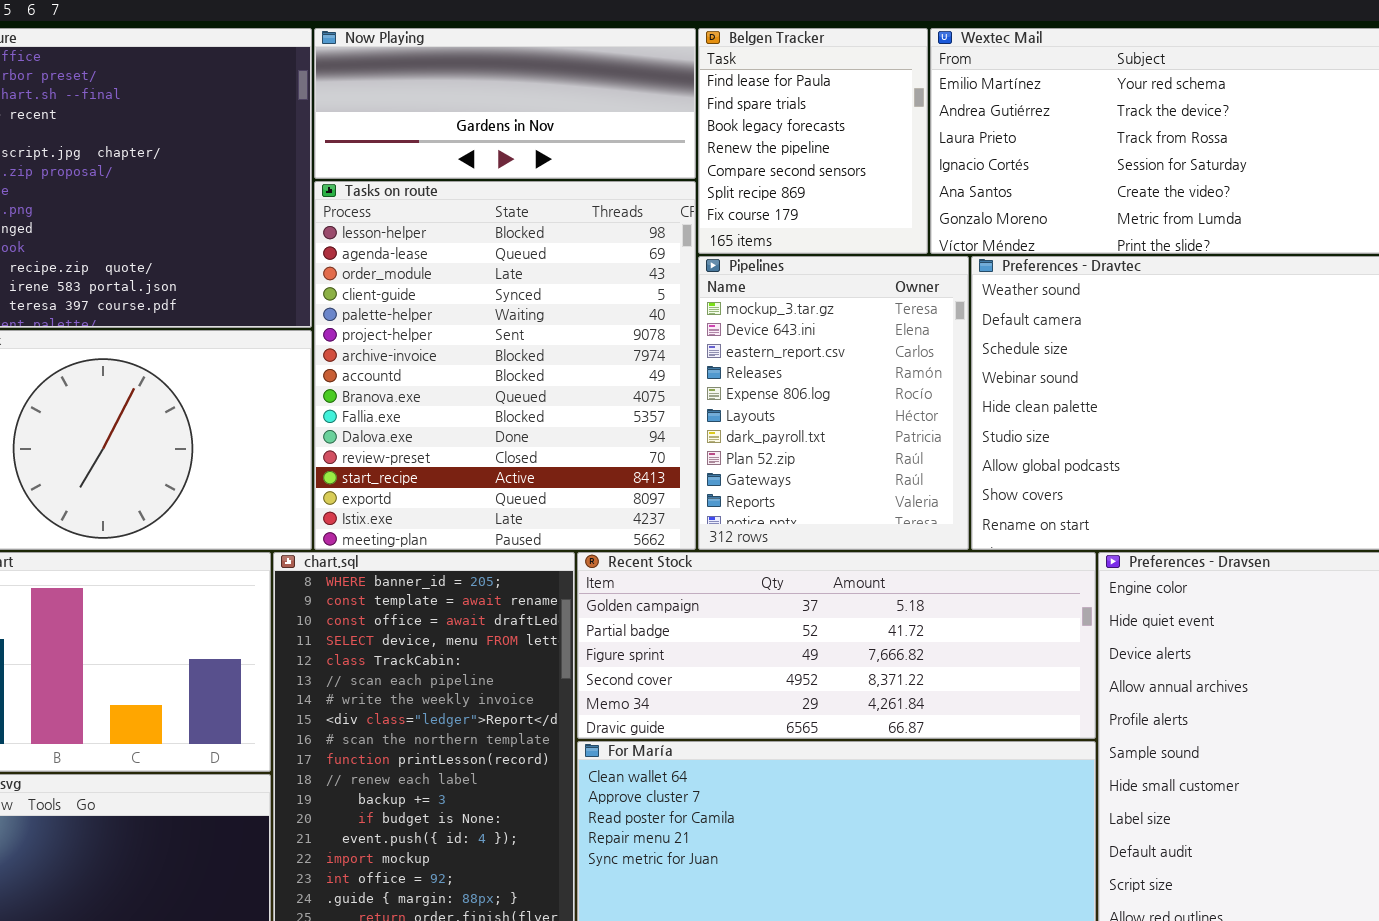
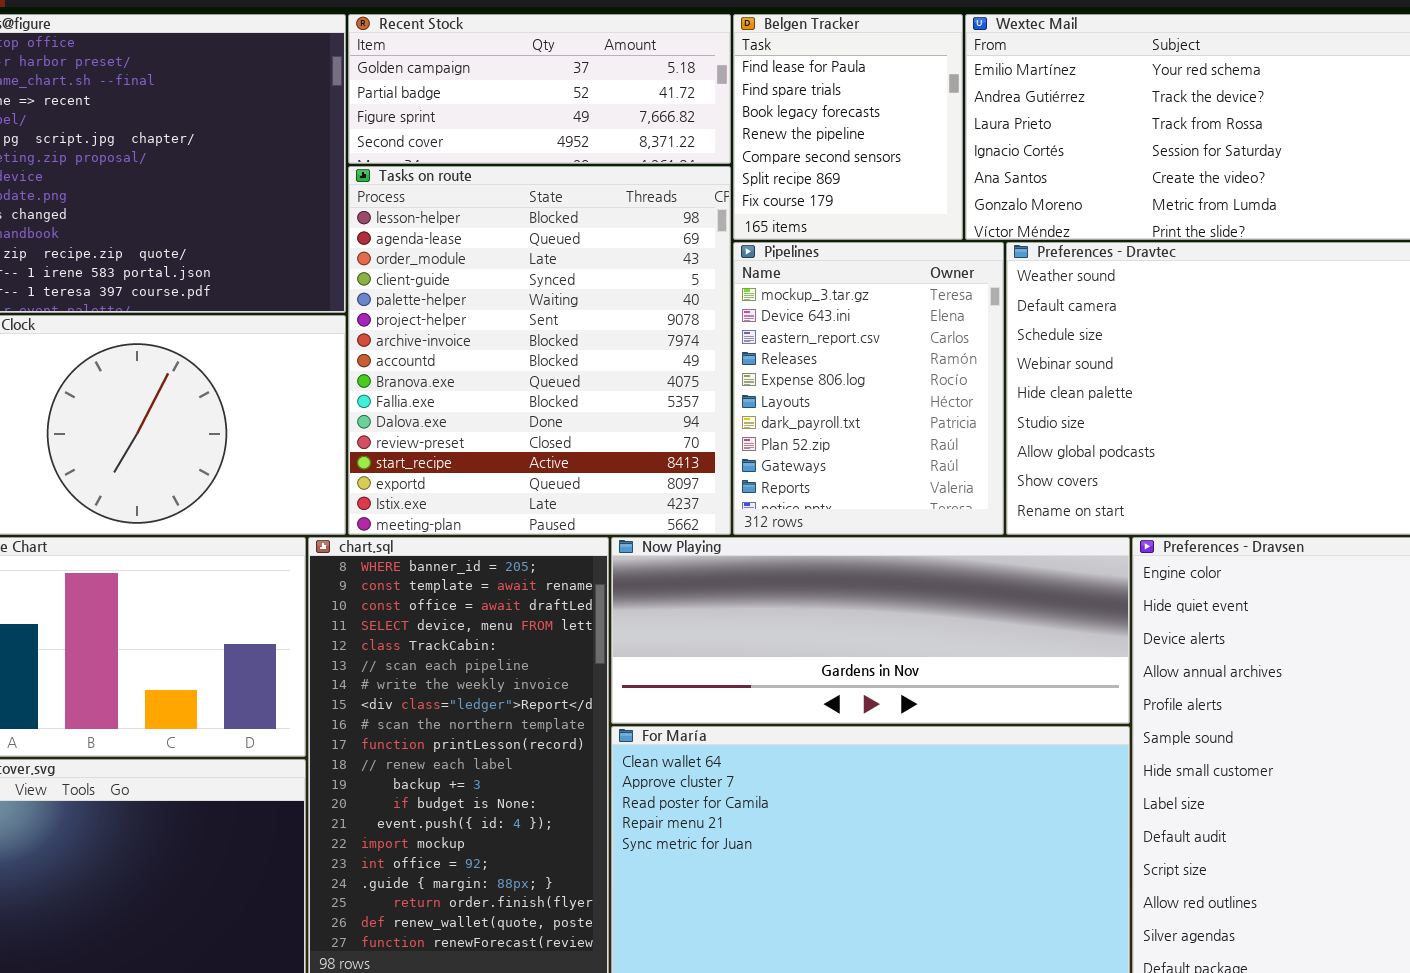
Now Playing: [314,28,696,179] -> [611,537,1130,724], moved, resized
Recent Stock: [577,552,1096,739] -> [348,14,731,164], moved, resized

